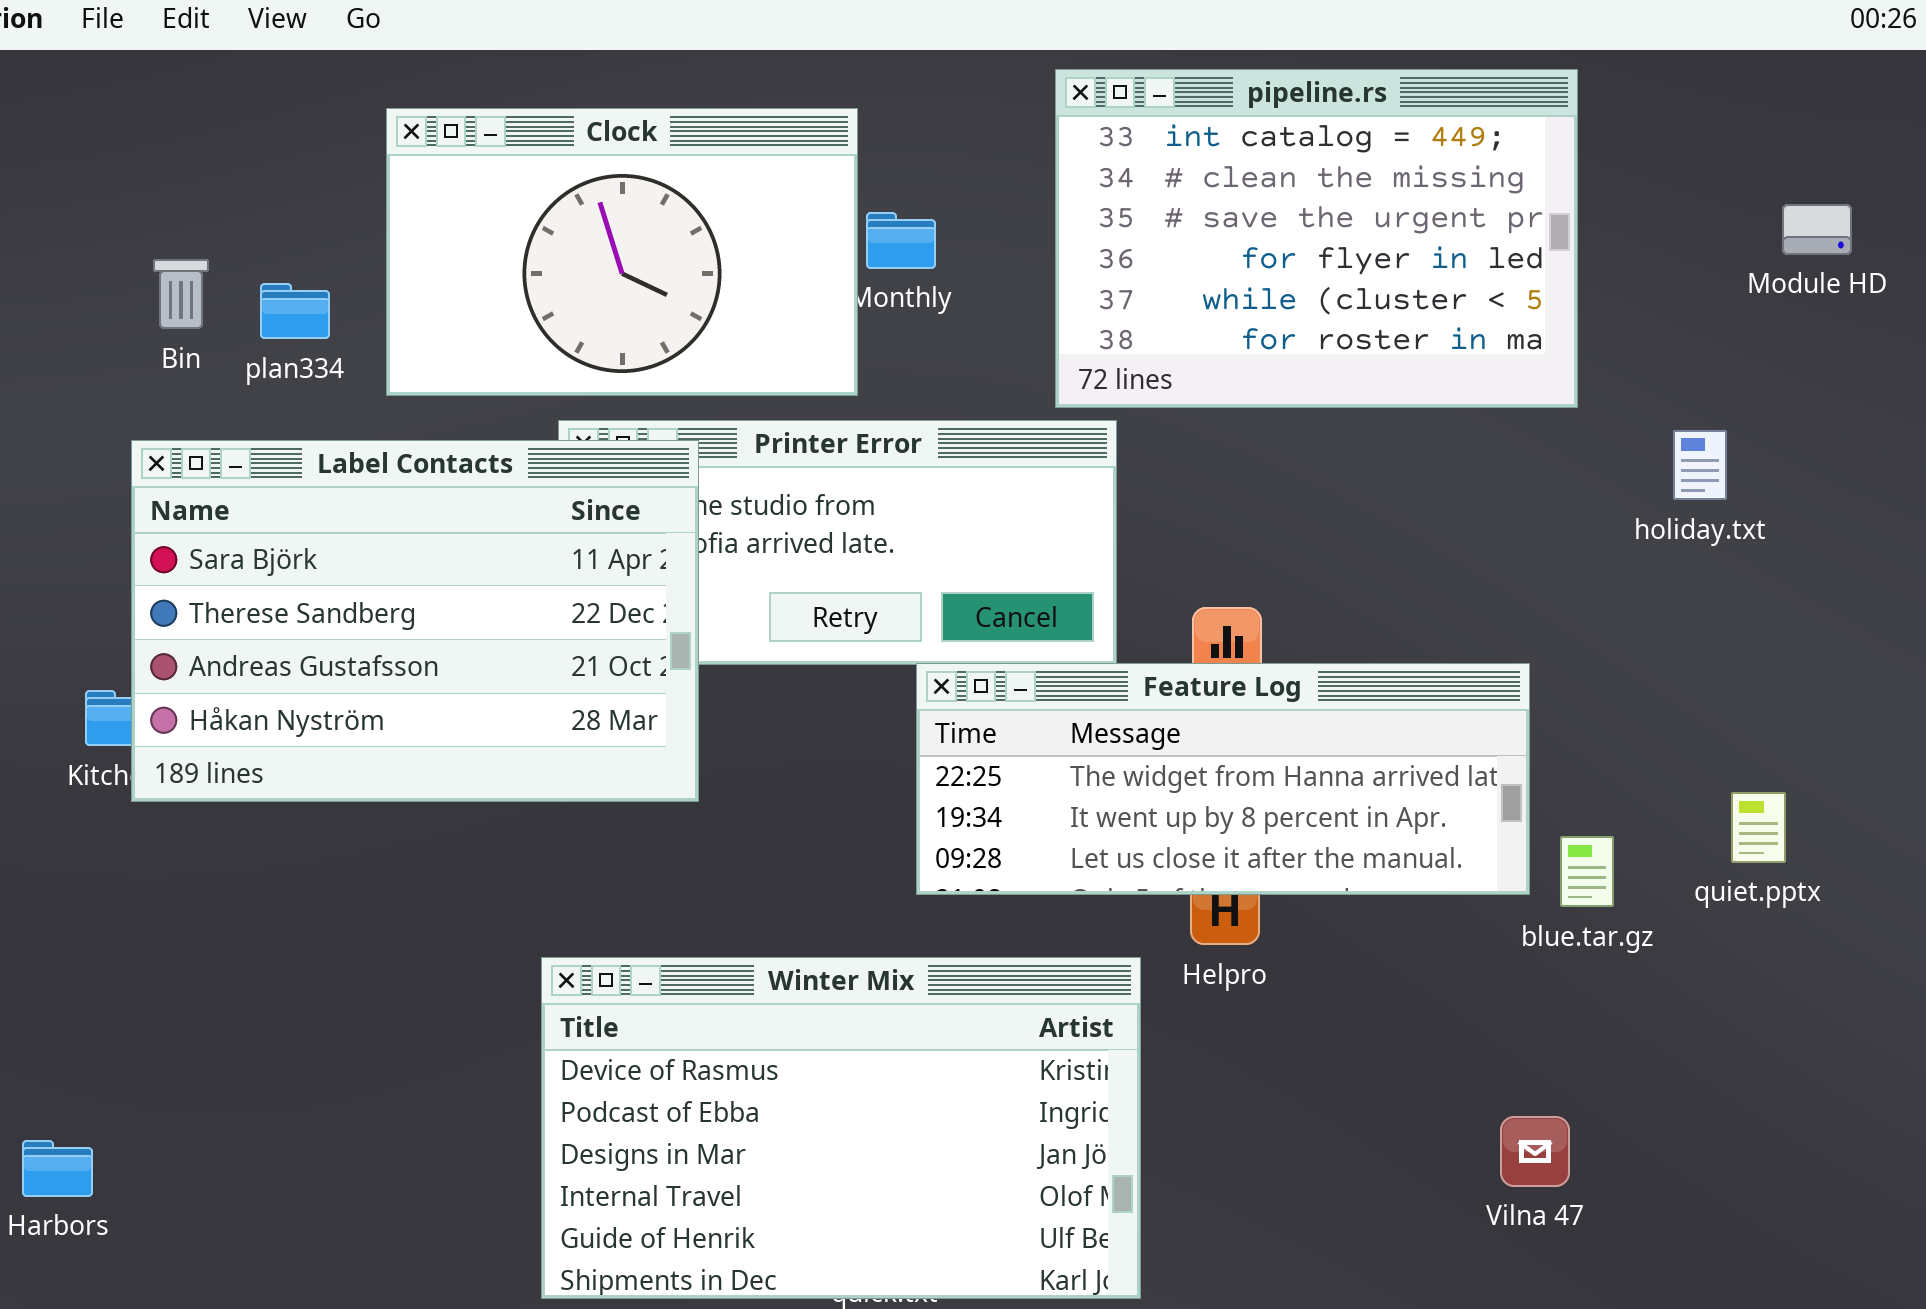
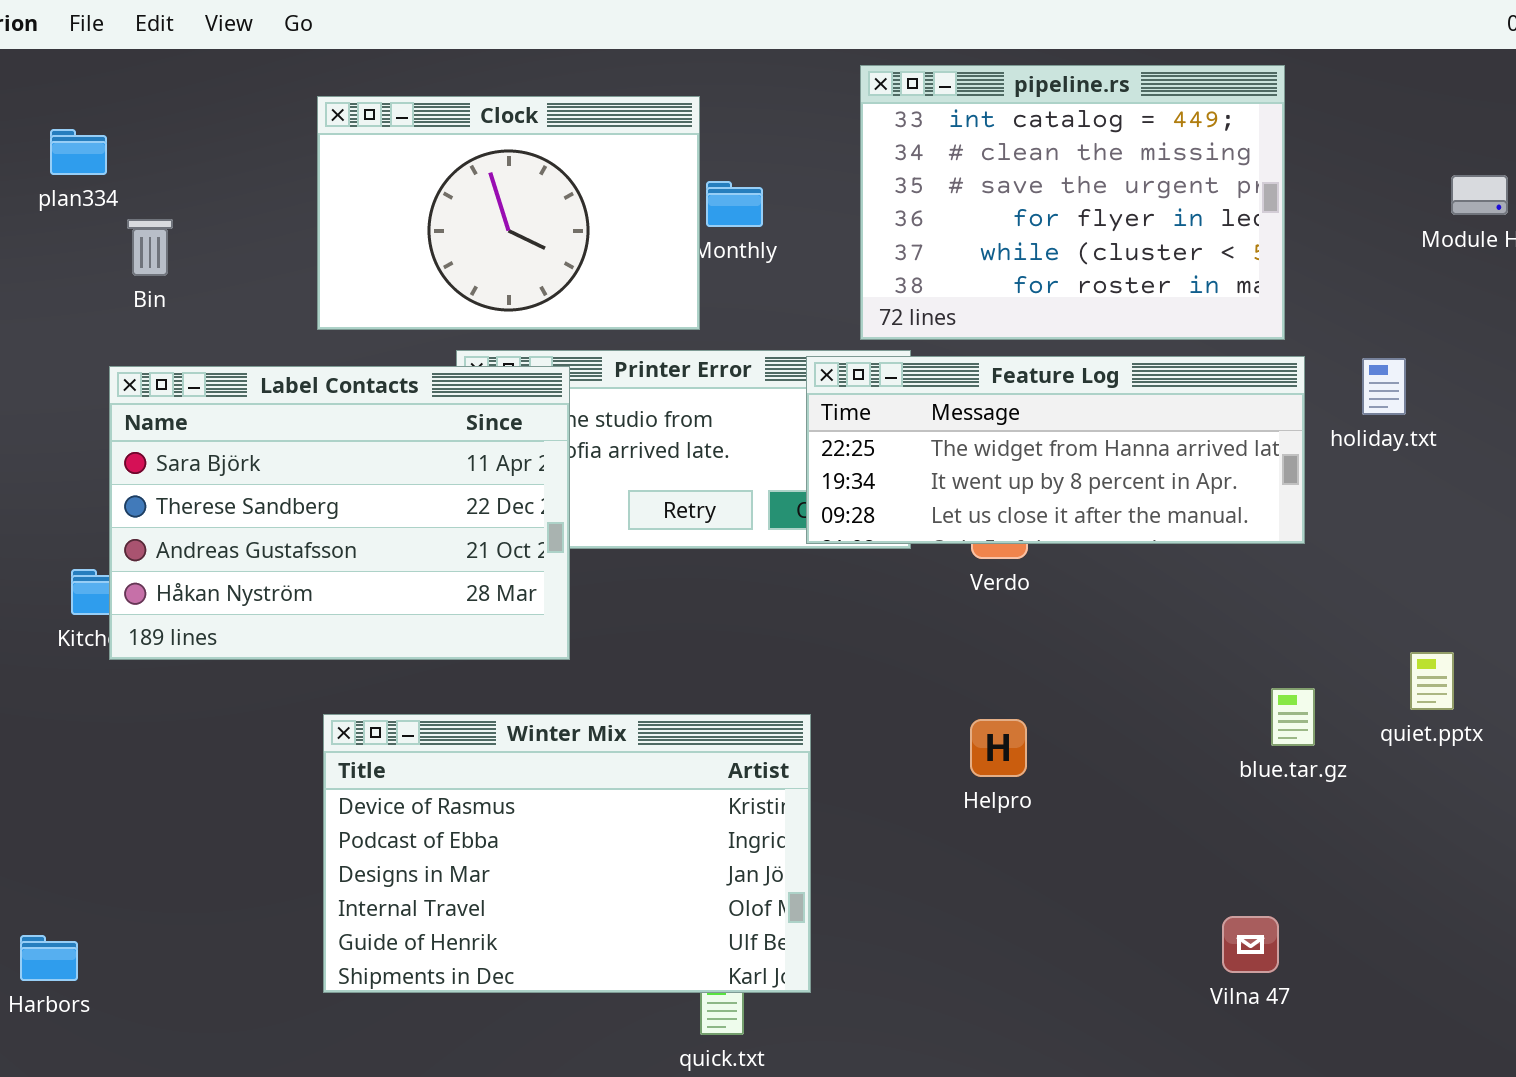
plan334: [260,283,330,339] -> [50,129,107,175], moved
Feature Log: [916,663,1530,895] -> [806,356,1305,544], moved
Winter Mix: [541,957,1141,1299] -> [323,714,811,993], moved

